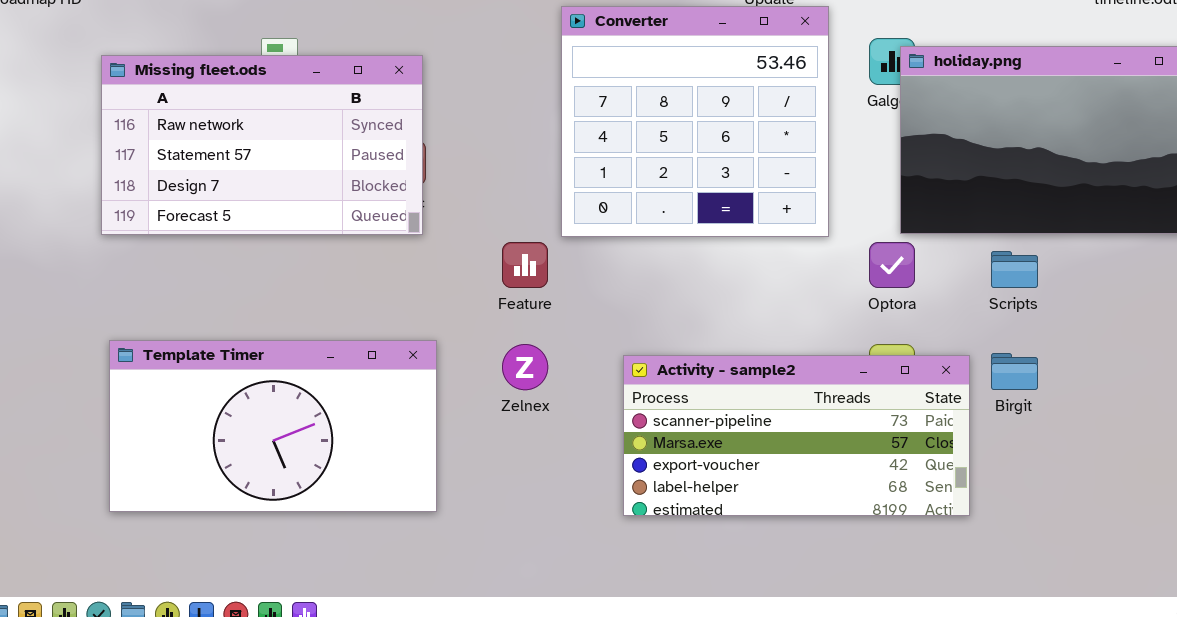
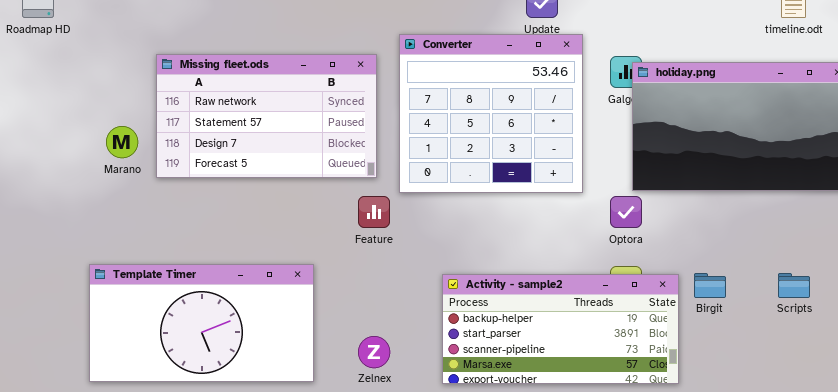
Missing fleet.ods: [101,55,423,235] -> [156,54,377,178], moved
Scripts: [991,251,1038,288] -> [778,273,810,298], moved
Zelnex: [502,344,548,390] -> [358,336,390,368], moved
Activity - sample2: [623,355,970,516] -> [442,274,679,384], scrolled up 2 rows

